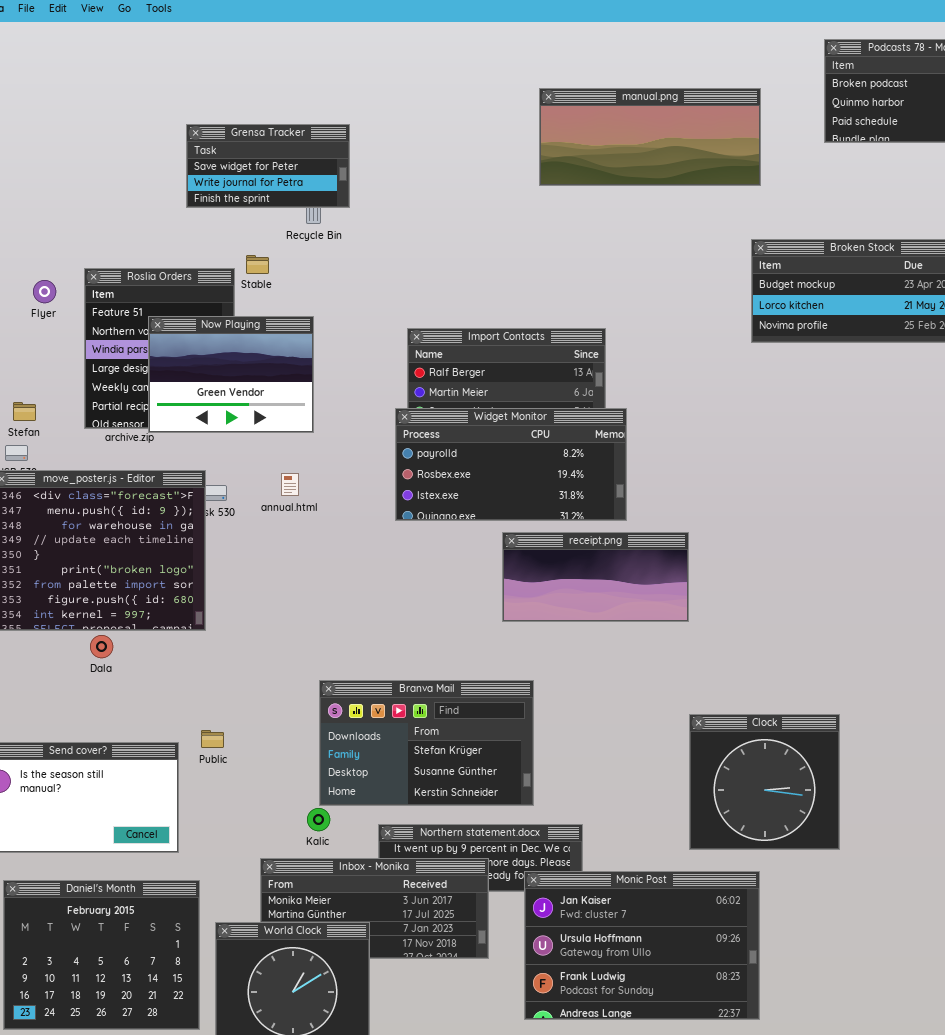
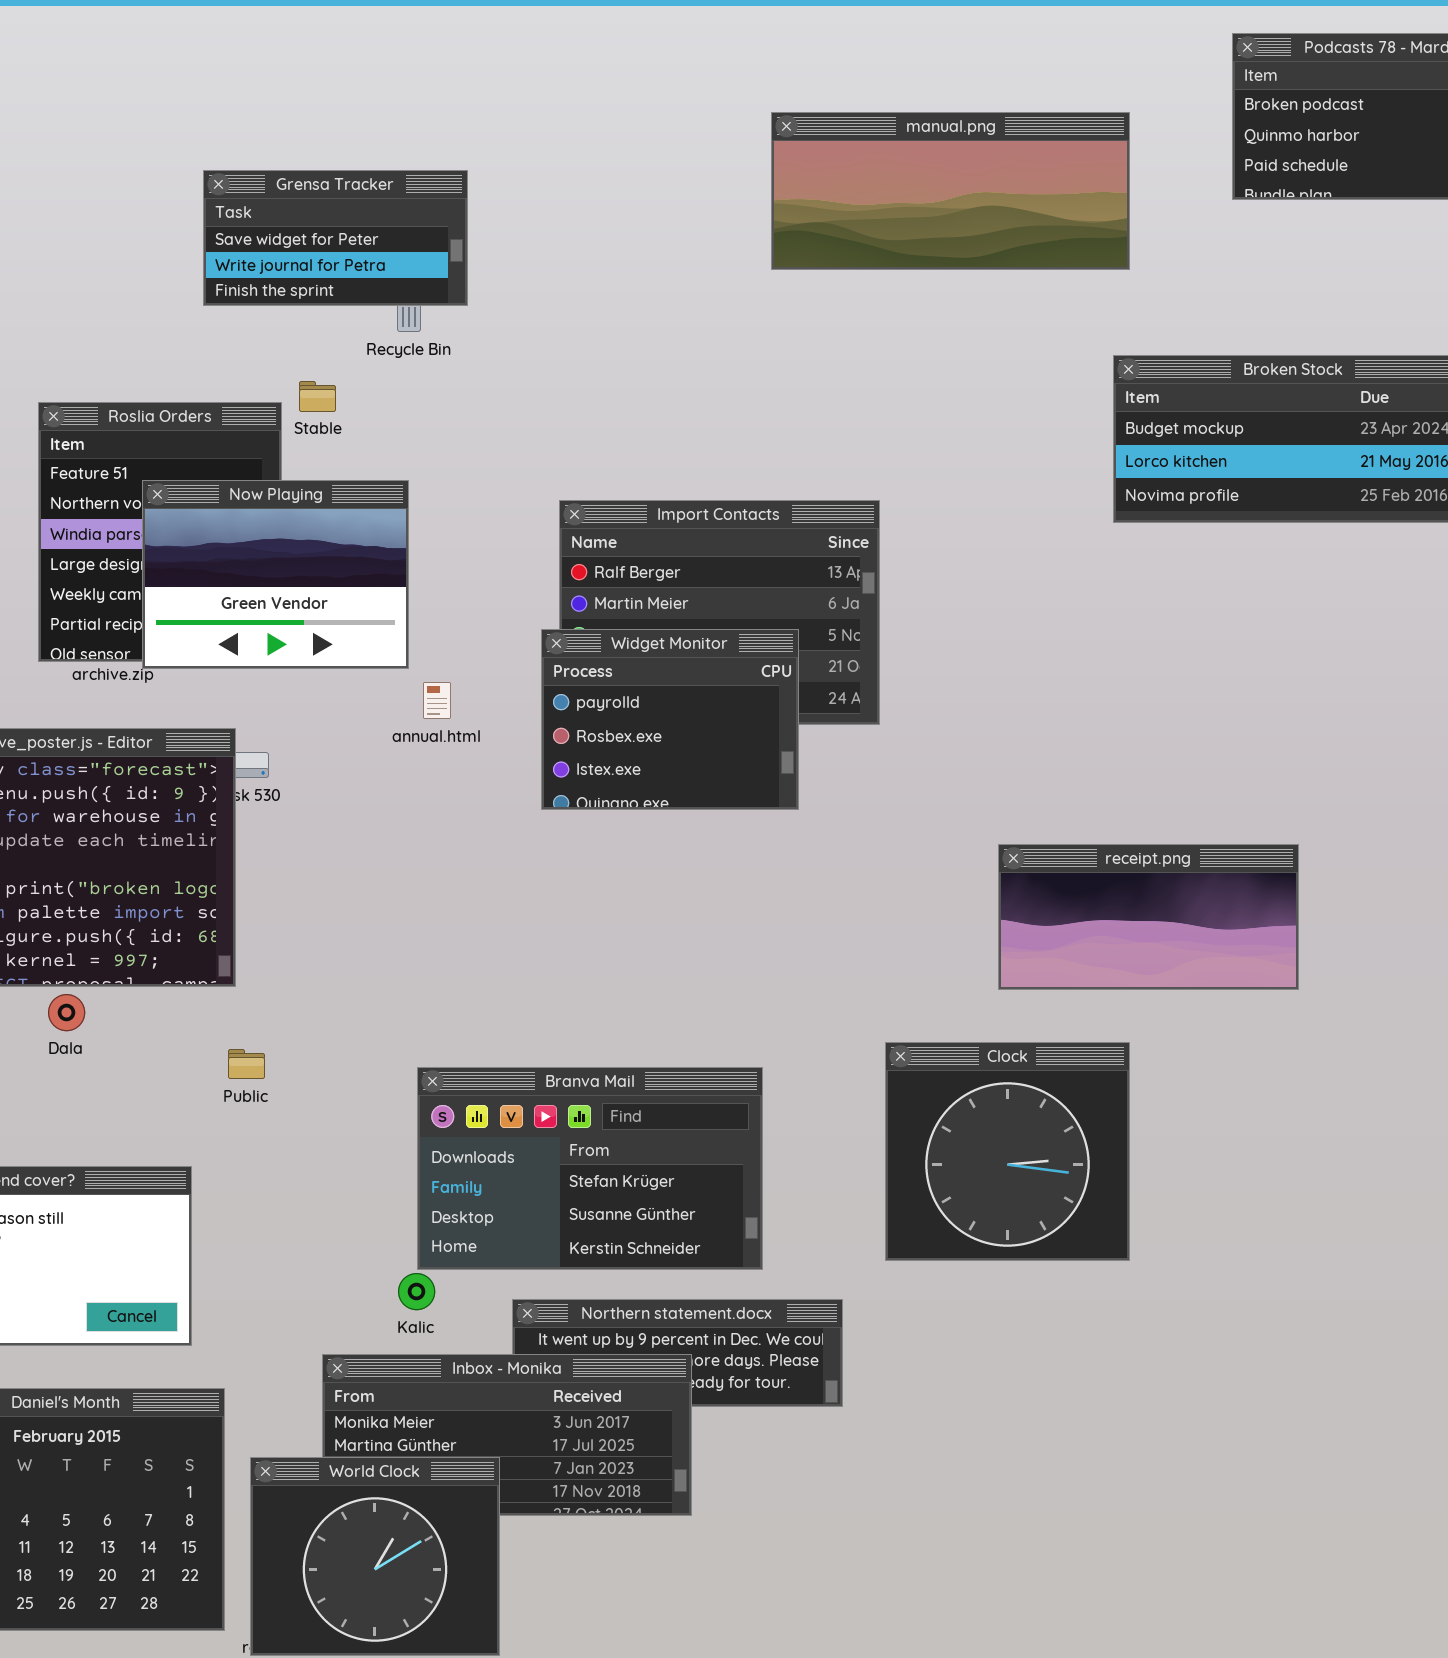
Widget Monitor: [395,408,627,521] -> [541,629,799,810], resized
annual.html: [281,473,299,496] -> [423,682,451,719], moved
receipt.png: [502,532,689,622] -> [998,844,1299,990], moved
Clock: [689,714,840,850] -> [885,1042,1130,1261], moved
Public: [201,730,224,748] -> [228,1049,265,1079], moved
Monic Post: [524,871,760,1020] -> none, closed

